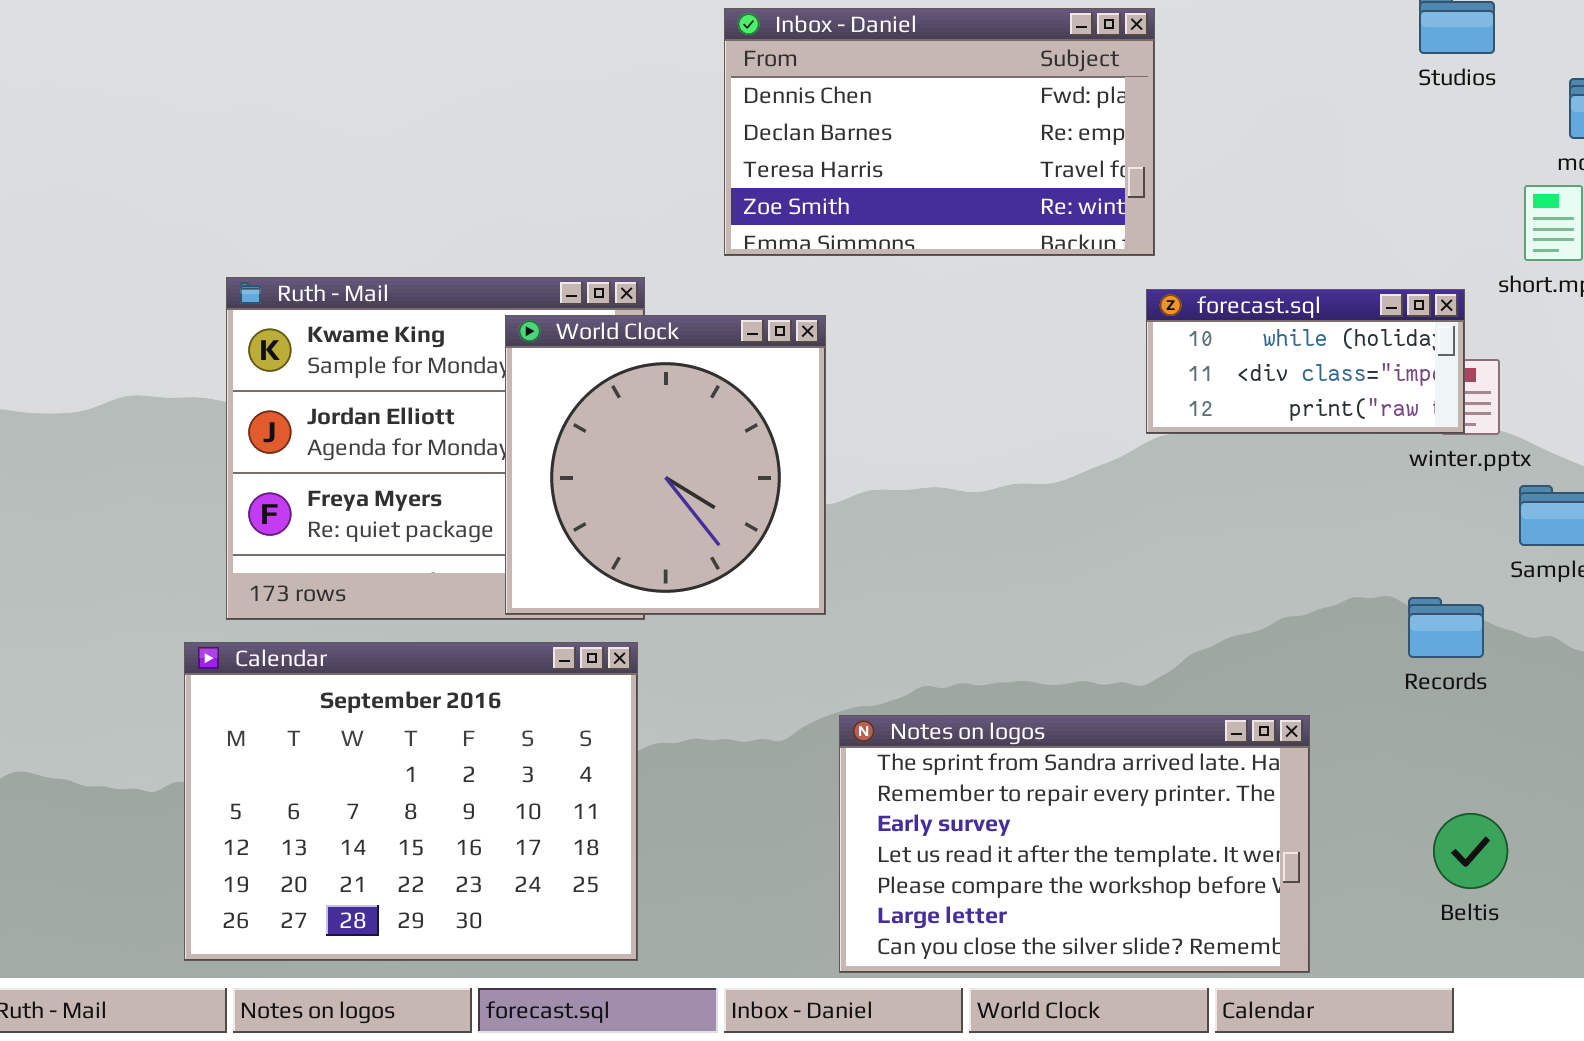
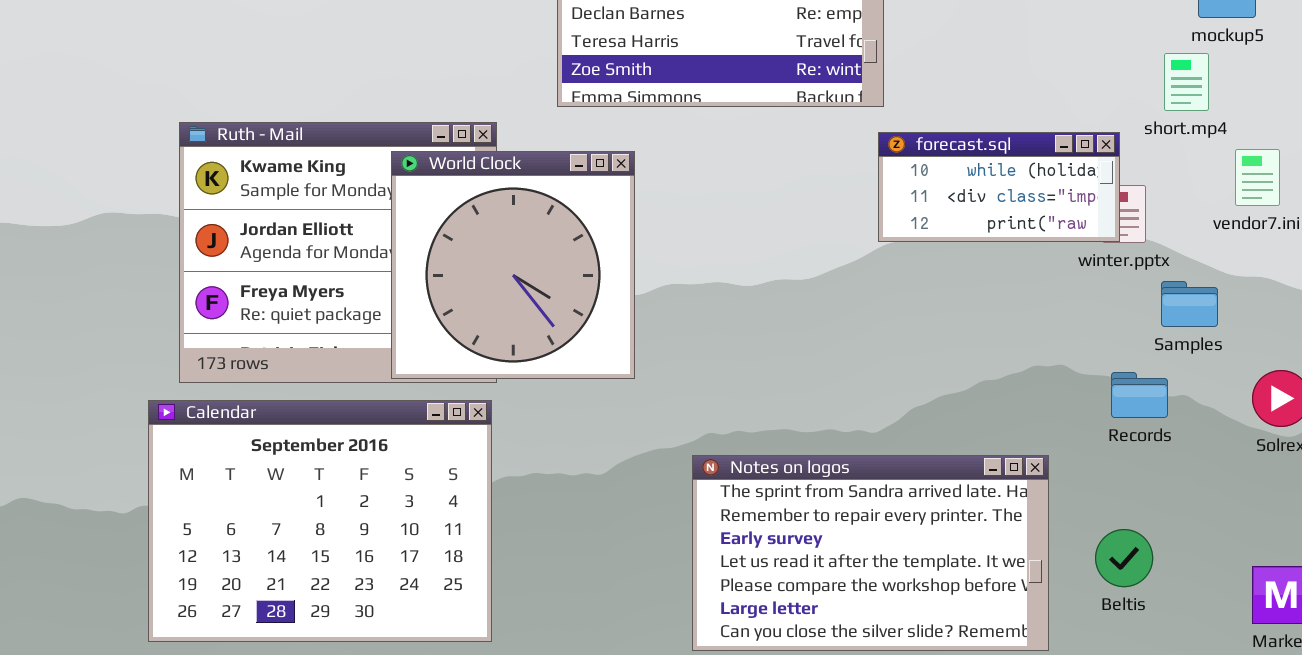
Records: [1408,597,1484,658] -> [1111,372,1168,418], moved
Notes on logos: [839,715,1310,973] -> [692,455,1049,651], moved

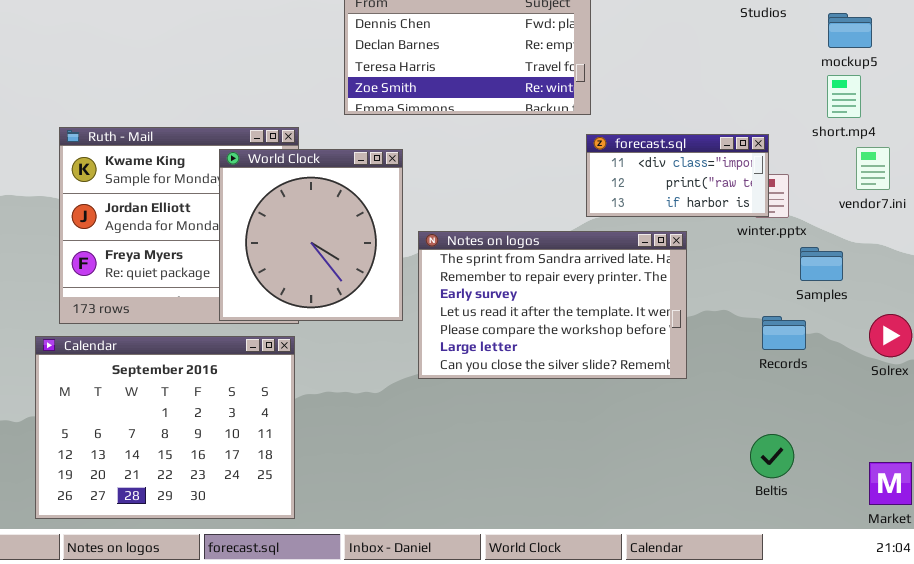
short.mp4: [1164,53,1209,111] -> [827,75,861,118], moved
forecast.sql: [878,132,1120,242] -> [586,134,769,217], scrolled down 1 row
Notes on logos: [692,455,1049,651] -> [418,231,687,379], moved

